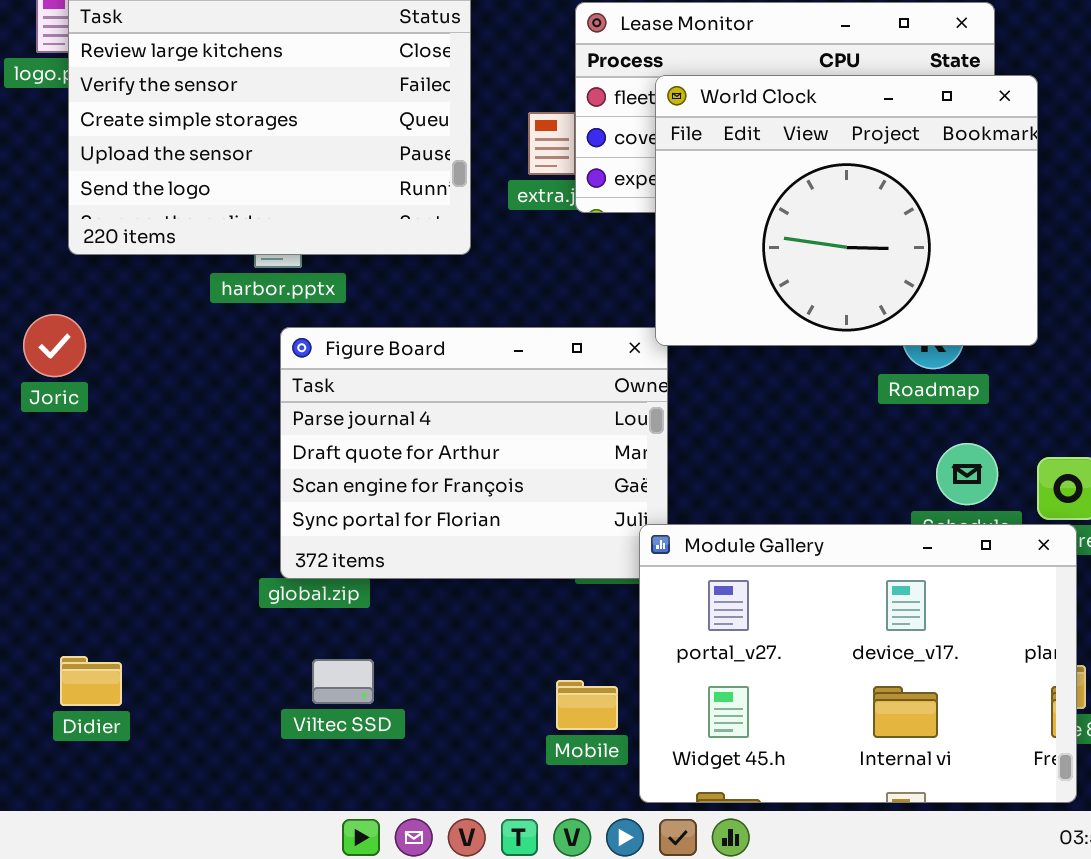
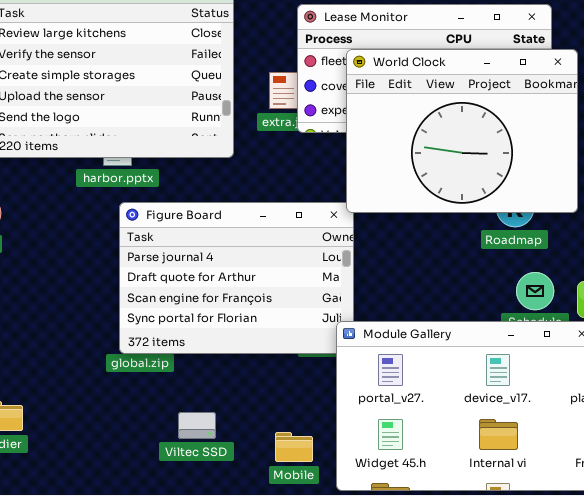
Viltec SSD: [312,659,374,704] -> [178,412,216,439], moved
Mobile: [556,680,618,730] -> [275,432,313,462], moved

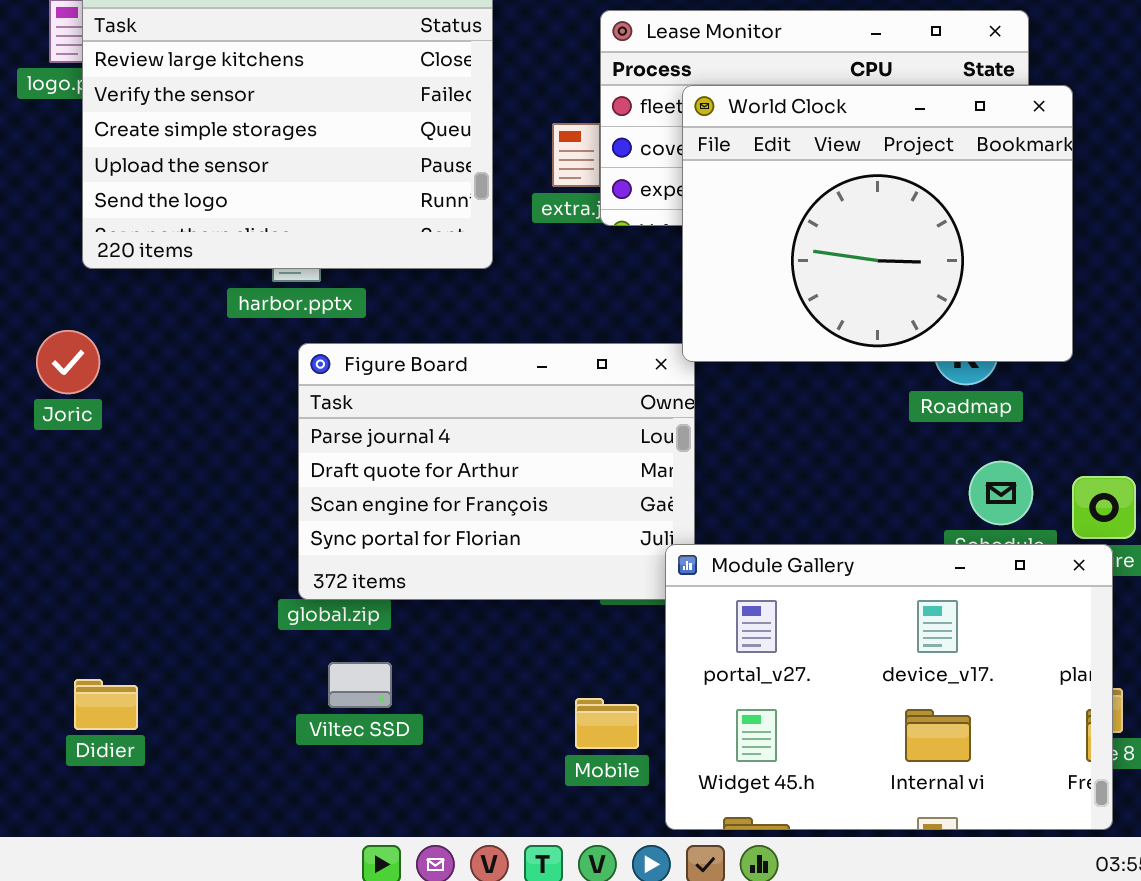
Viltec SSD: [178,412,216,439] -> [328,662,392,708], moved
Mobile: [275,432,313,462] -> [575,698,639,749], moved

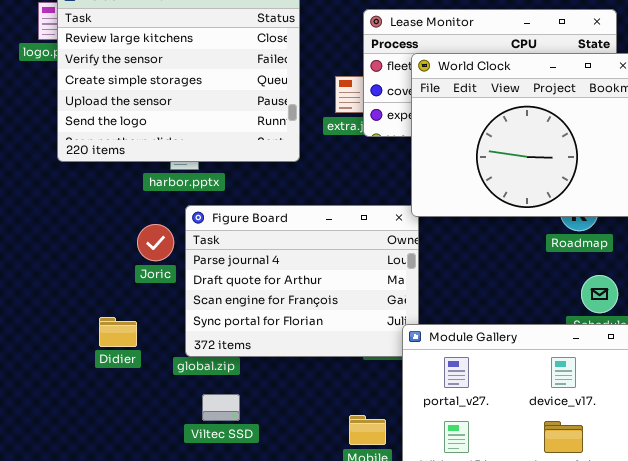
Joric: [36,330,100,394] -> [137,224,174,261], moved
Didier: [74,679,138,730] -> [99,317,137,347], moved

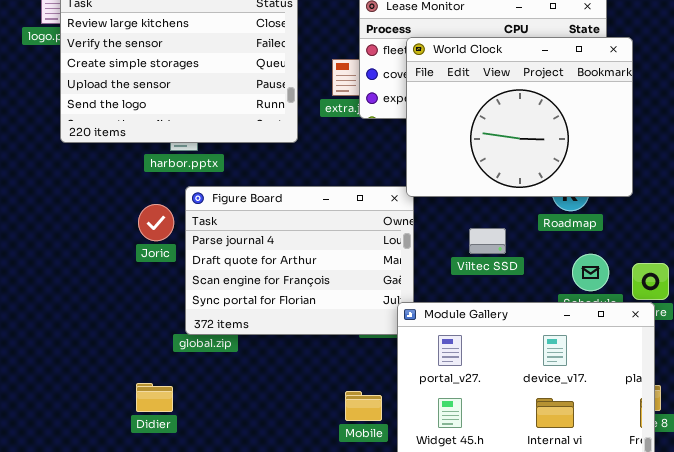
Didier: [99,317,137,347] -> [136,383,173,412], moved
Viltec SSD: [202,394,240,421] -> [469,228,506,254], moved

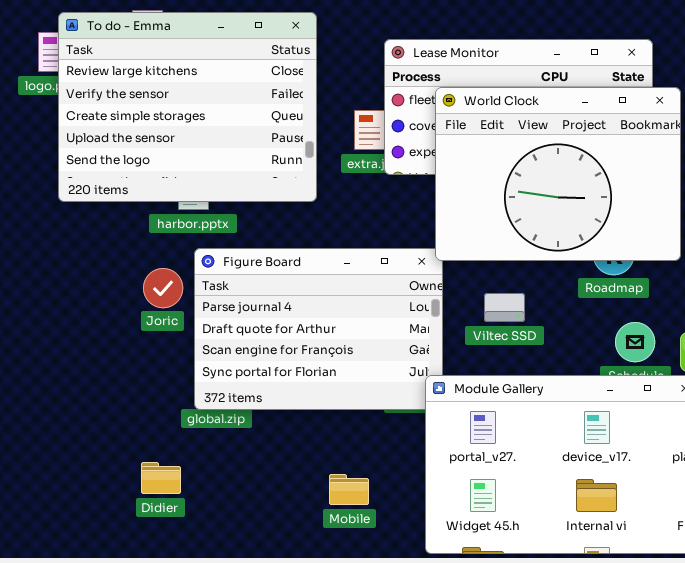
Viltec SSD: [469,228,506,254] -> [484,293,525,322], moved
Mobile: [345,391,382,421] -> [329,474,369,505], moved

